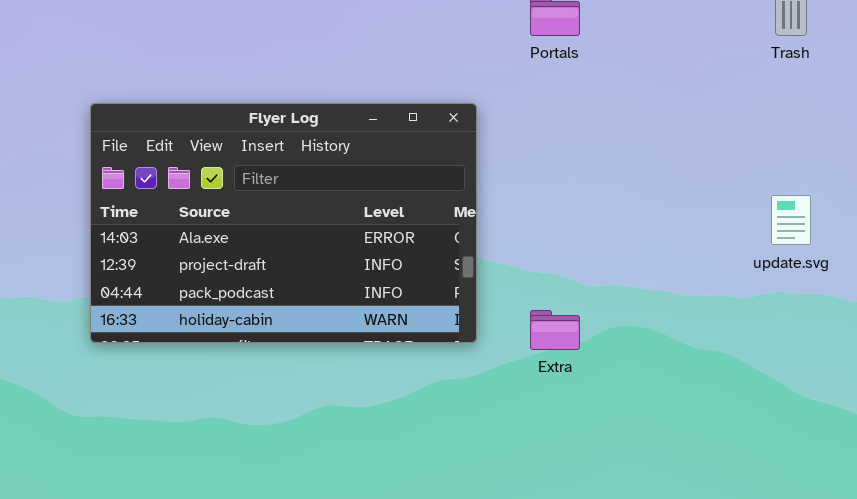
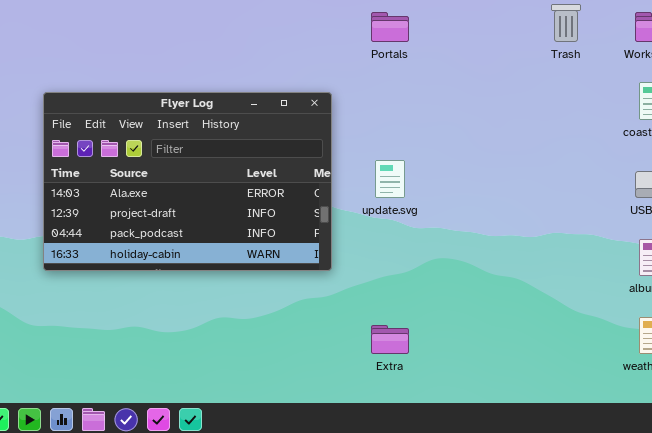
update.svg: [771,195,811,245] -> [375,160,405,198], moved
Extra: [530,310,580,350] -> [371,325,409,354], moved

